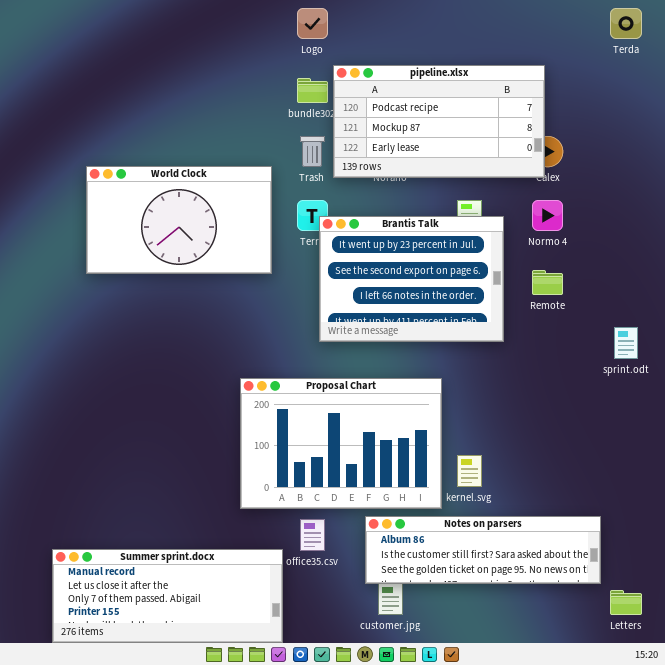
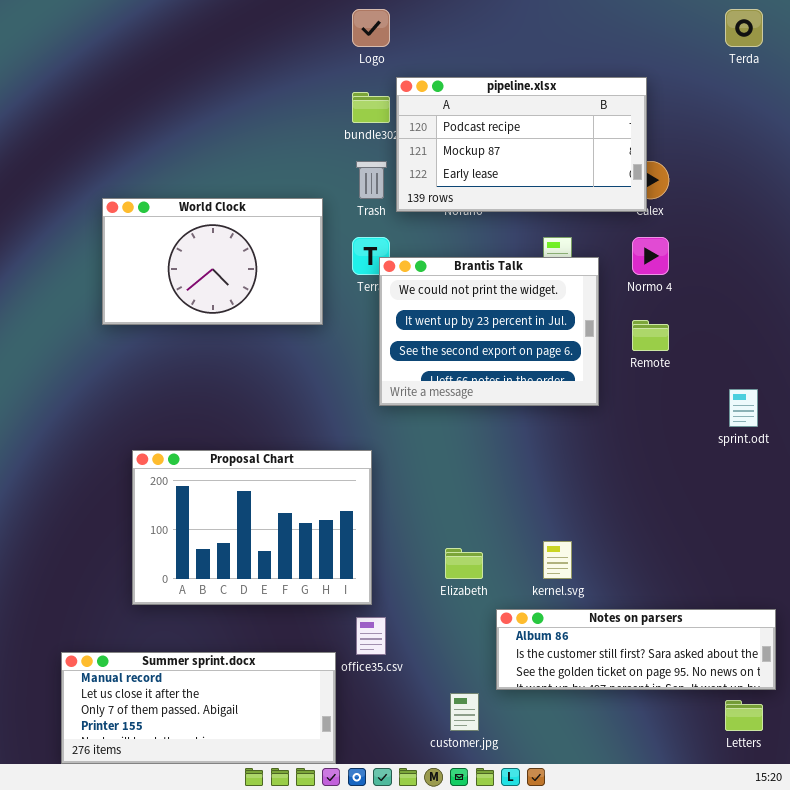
Brantis Talk: [319,216,504,342] -> [379,257,599,406], scrolled up 1 row
Proposal Chart: [240,378,442,509] -> [132,450,372,605], moved
Notes on parsers: [365,516,601,584] -> [496,609,776,690], moved

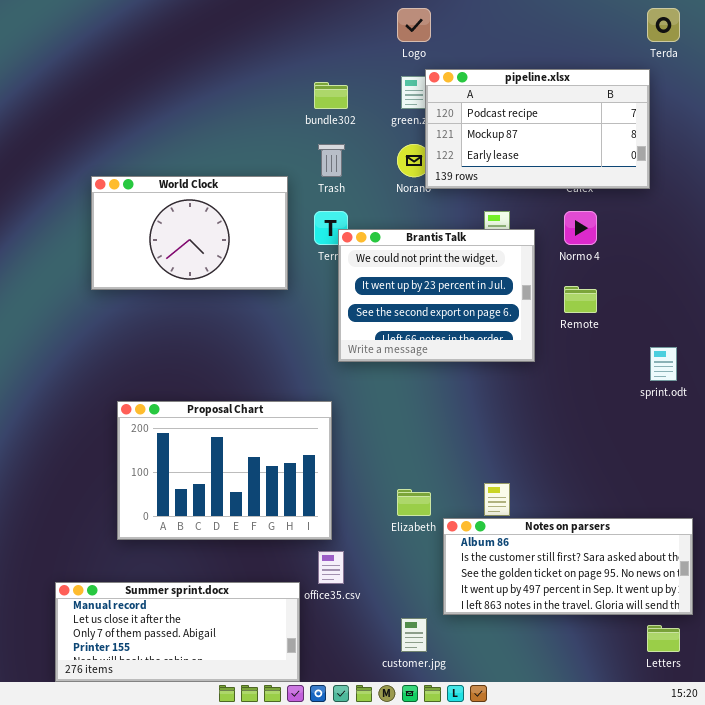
Logo: [352,9,390,47] -> [397,8,431,42], moved
pipeline.xlsx: [396,77,647,212] -> [425,69,650,189], moved
Notes on parsers: [496,609,776,690] -> [443,518,693,615], resized

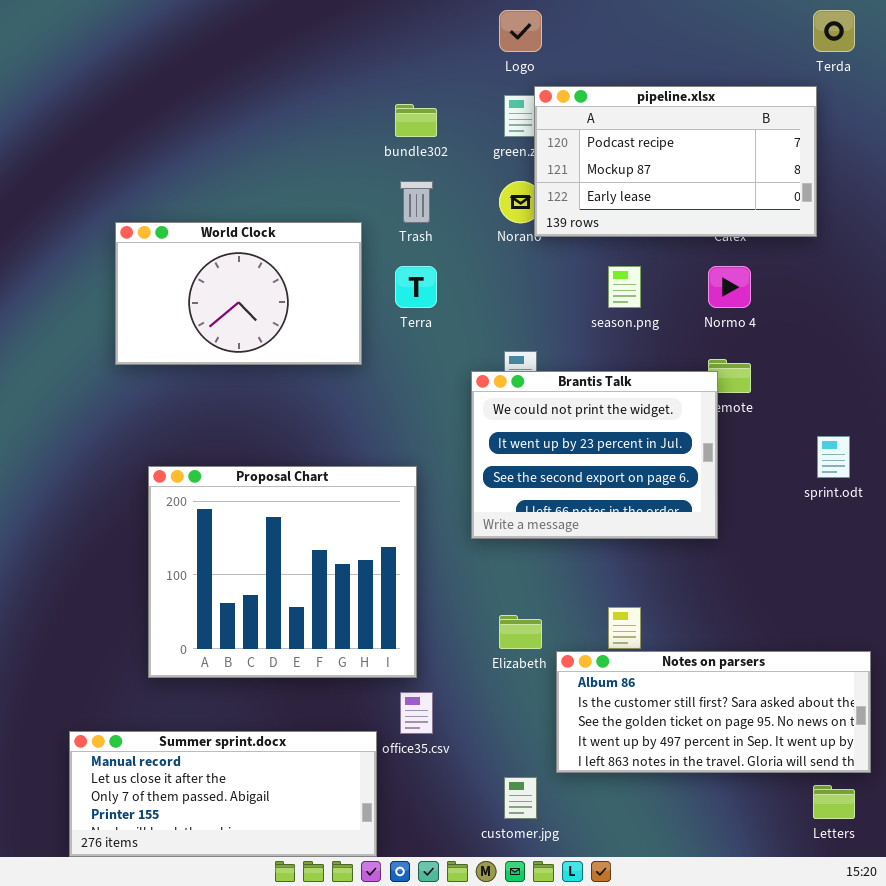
Brantis Talk: [338,229,535,362] -> [471,371,718,539], moved
Proposal Chart: [117,401,332,540] -> [148,466,417,678], resized

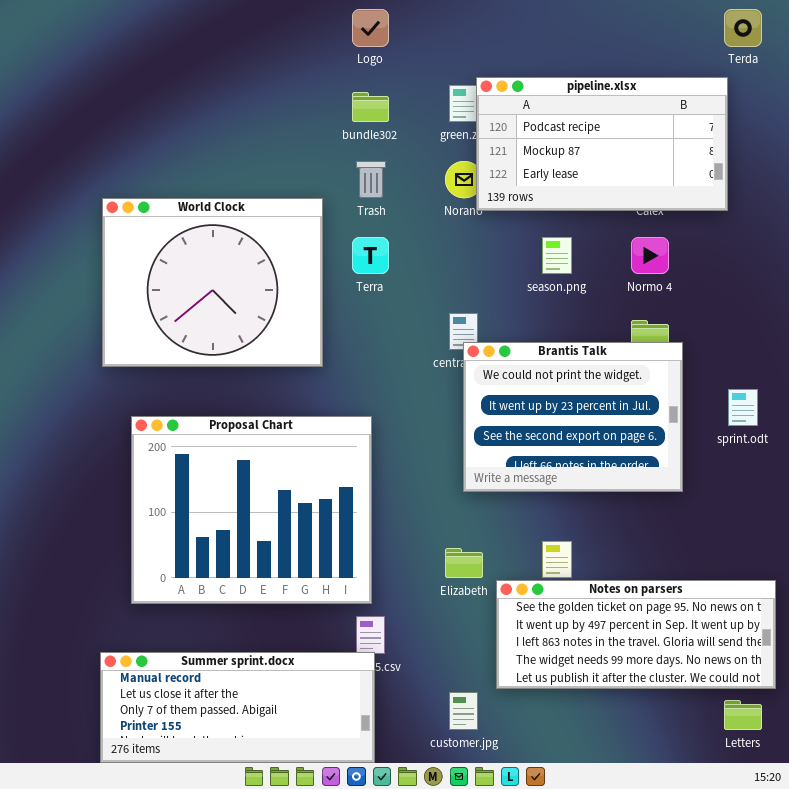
Logo: [499,10,542,52] -> [352,9,389,47], moved
World Clock: [115,222,362,365] -> [102,198,323,367], resized
Brantis Talk: [471,371,718,539] -> [463,342,683,492], moved
Notes on parsers: [556,651,871,773] -> [496,580,776,689], scrolled down 2 rows
Summer sprint.docx: [69,731,377,857] -> [100,652,375,763], moved

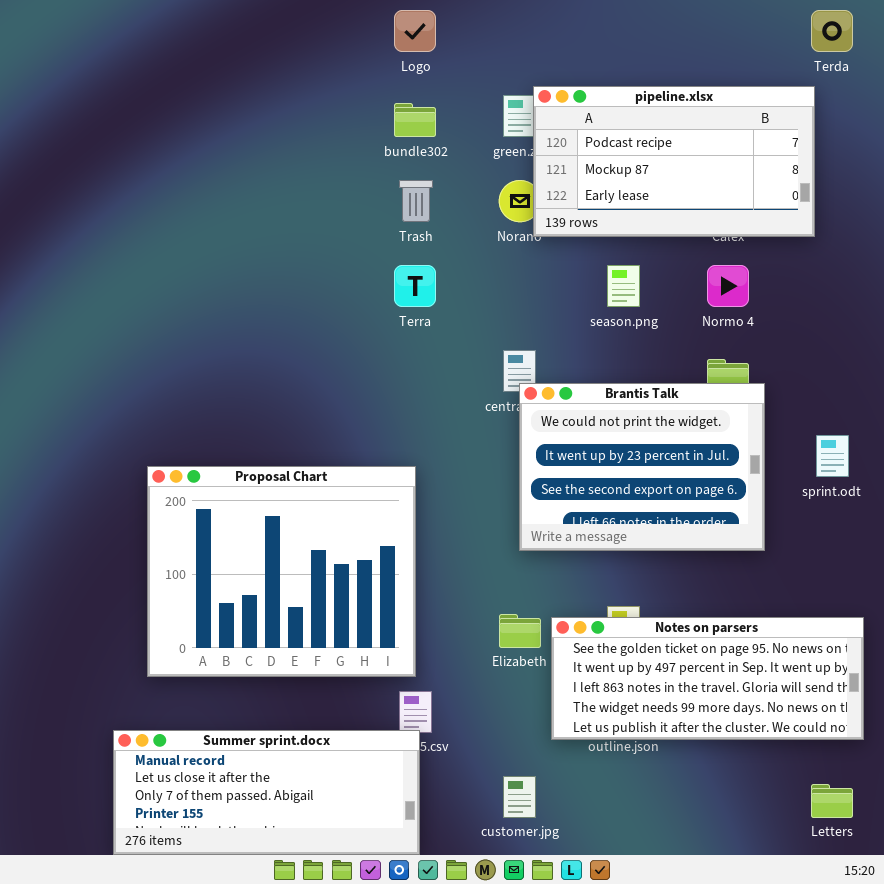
World Clock: [102,198,323,367] -> none, closed
Notes on parsers: [496,580,776,689] -> [551,617,864,740], moved

